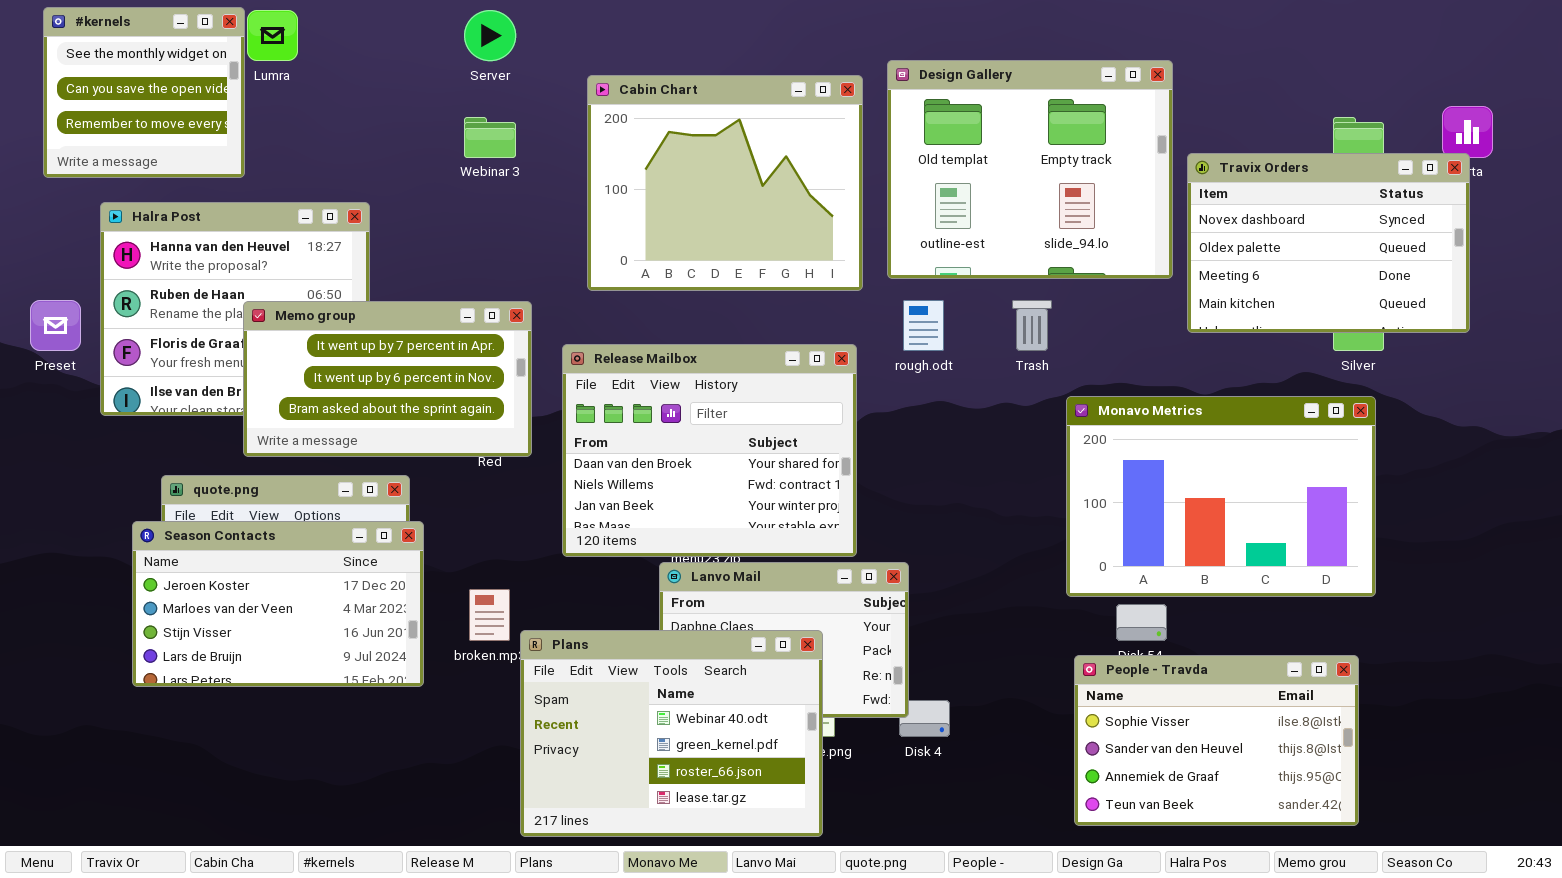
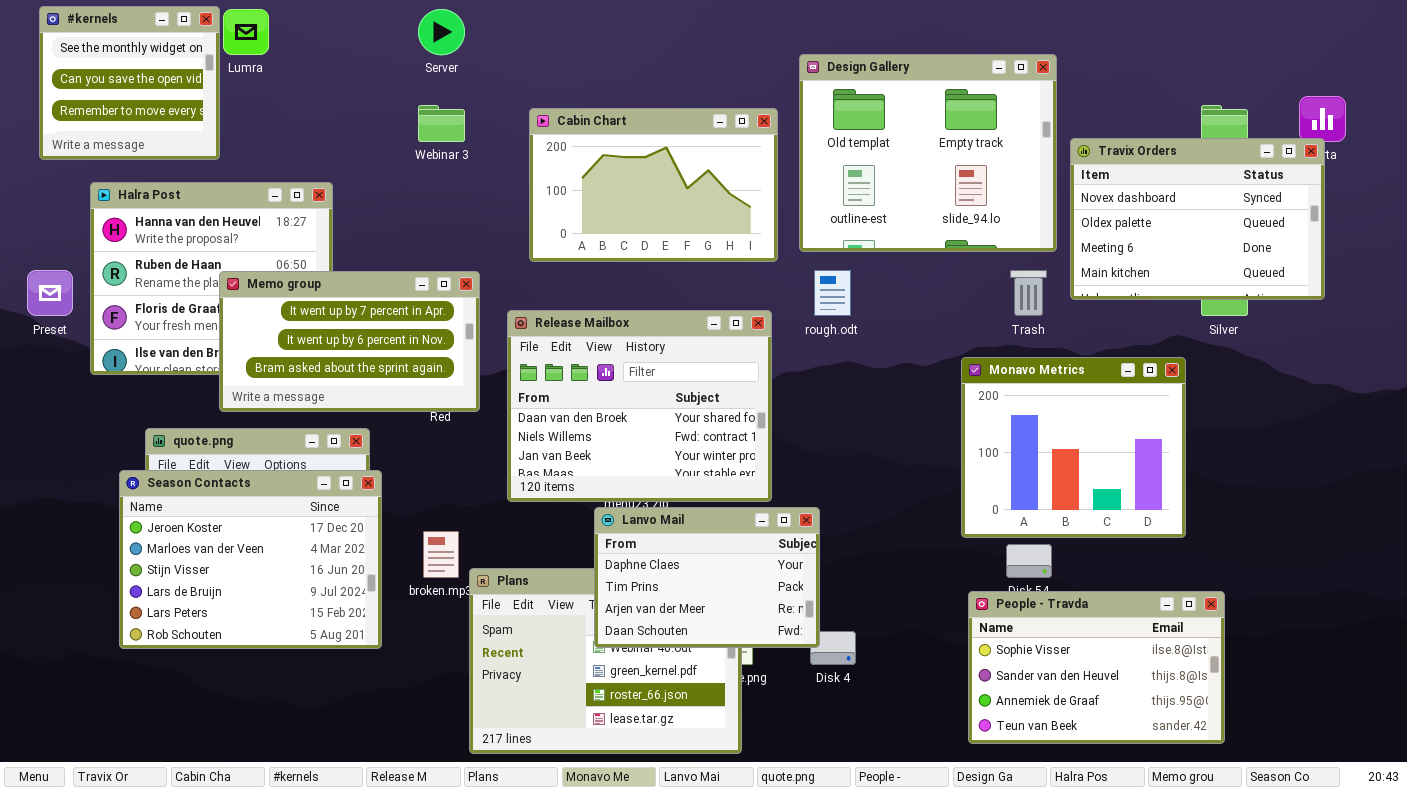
Cabin Chart: [587,75,863,291] -> [529,108,778,262], resized
Trash: [1012,300,1052,351] -> [1010,270,1047,316], moved
Monavo Metrics: [1066,396,1376,597] -> [961,357,1186,538], resized
Season Contacts: [132,521,424,687] -> [119,470,382,649], resized
Lanvo Mail: [659,562,909,718] -> [594,507,820,648], raised

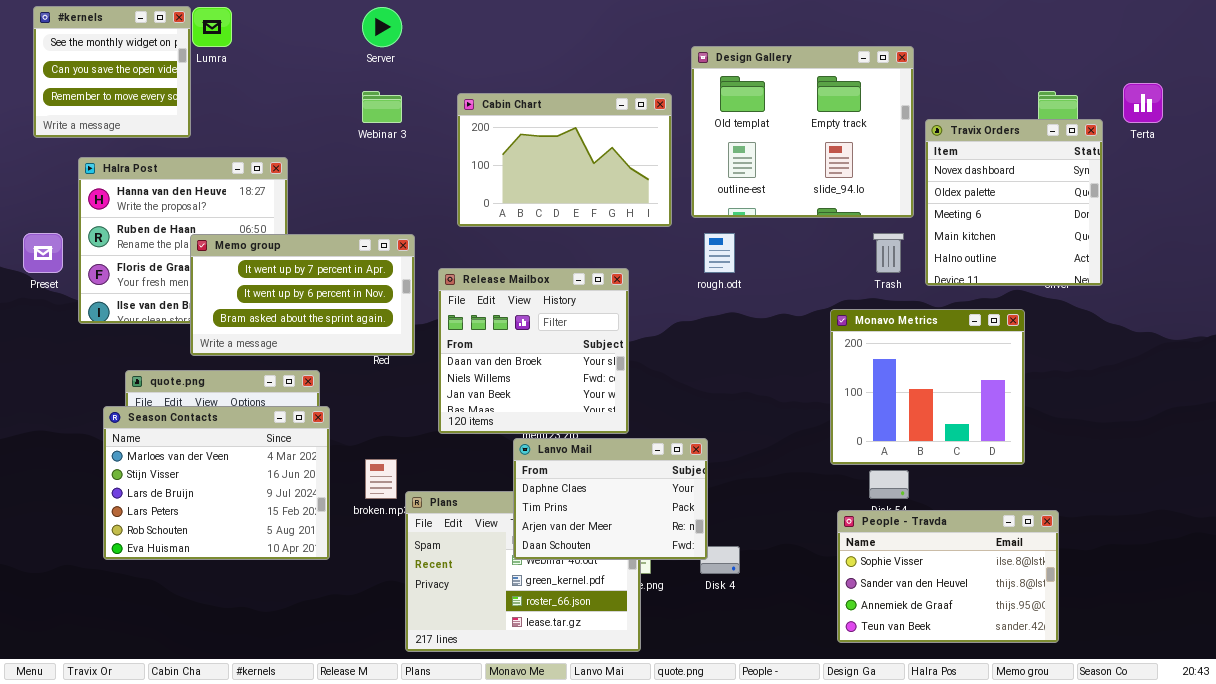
Travix Orders: [1070,138,1325,300] -> [925,119,1103,286], resized
Release Mailbox: [507,310,772,502] -> [438,268,629,434], resized
Season Contacts: [119,470,382,649] -> [103,406,330,560], scrolled down 1 row

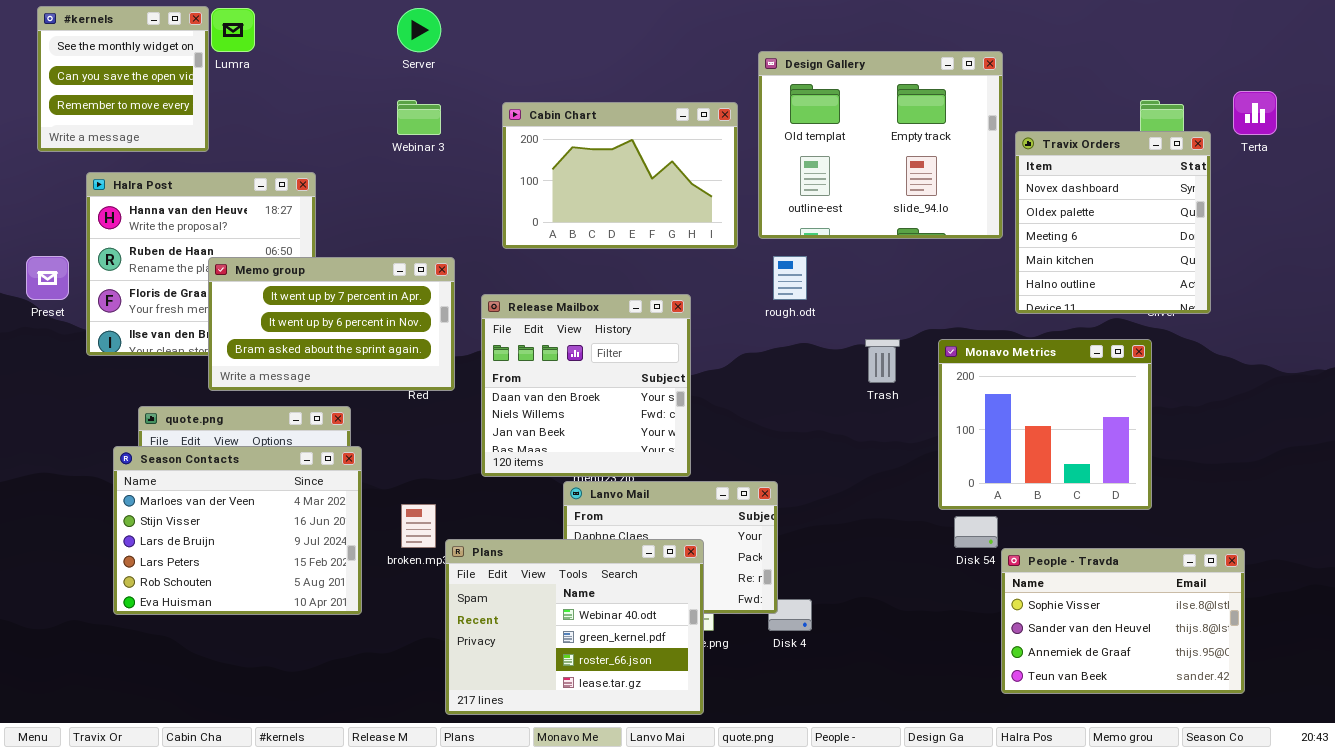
Trash: [873,233,904,273] -> [865,339,900,383], moved
Monavo Metrics: [830,309,1025,465] -> [938,339,1152,510], moved
Plans: [405,491,641,652] -> [445,539,704,715], raised
People - Travda: [837,510,1059,643] -> [1001,548,1245,694], moved

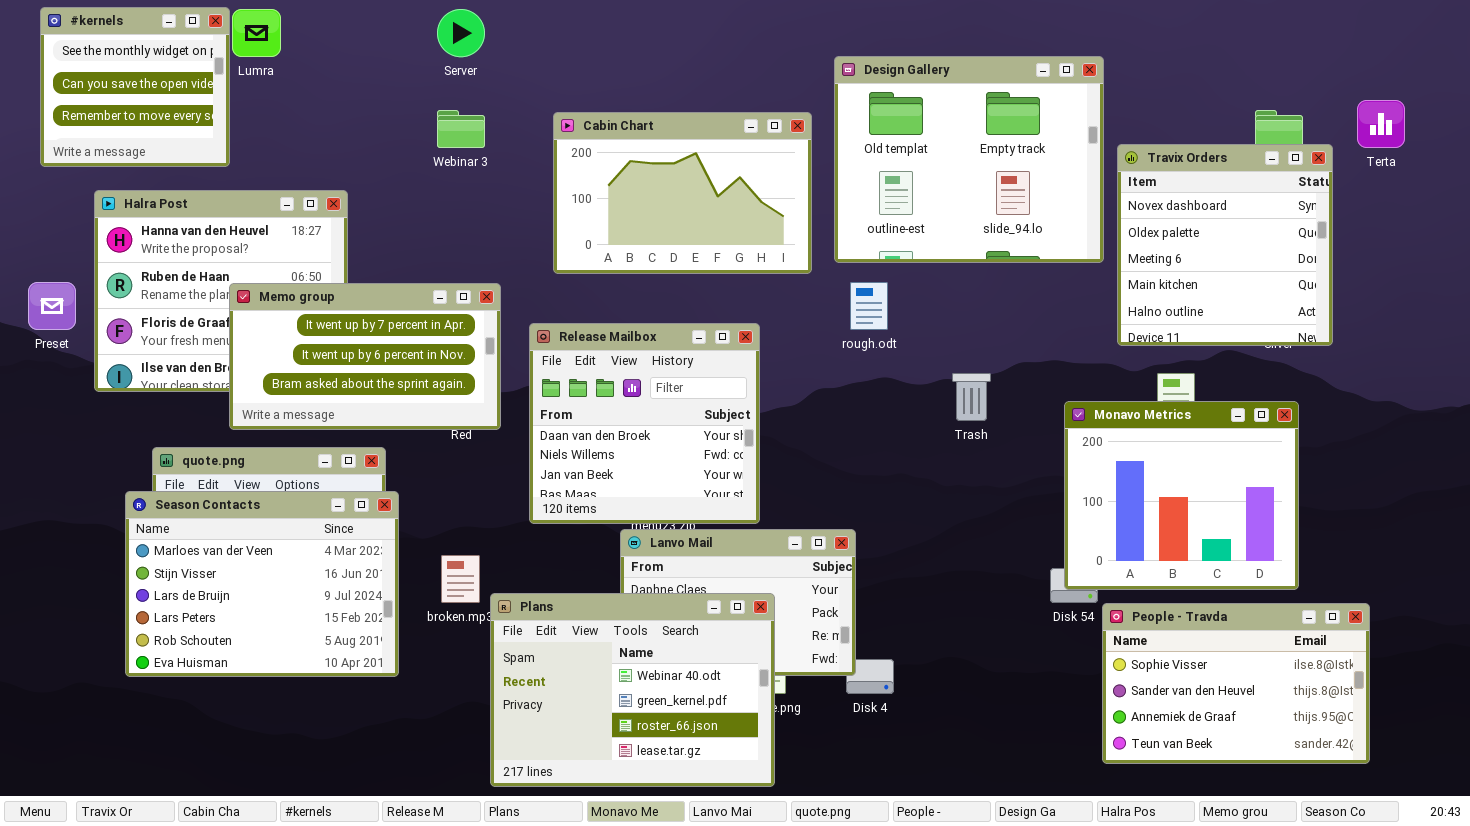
Monavo Metrics: [938,339,1152,510] -> [1064,401,1299,590], moved

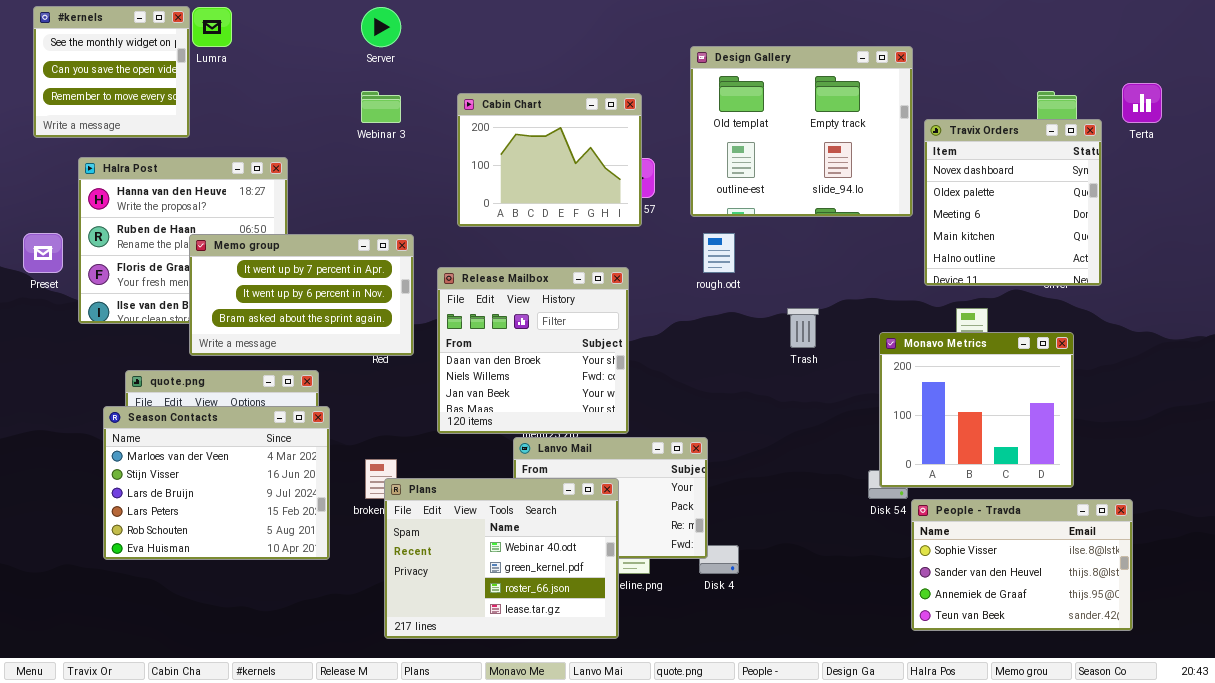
Cabin Chart: [553,112,812,274] -> [457,93,642,227], resized
Plans: [490,593,775,787] -> [384,478,619,639], moved

